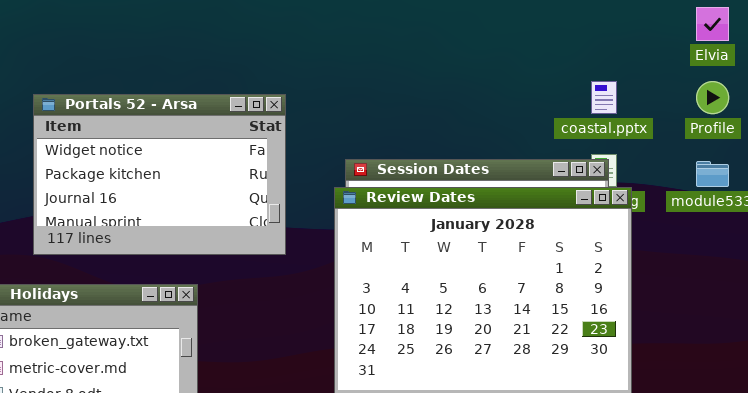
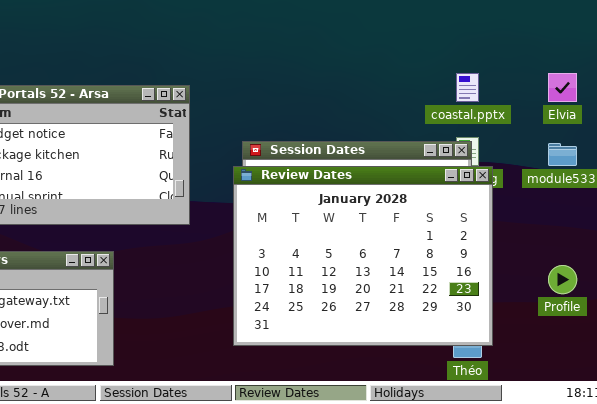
Elvia: [696,7,729,41] -> [548,73,577,102], moved
Profile: [696,81,729,114] -> [548,265,577,294], moved

